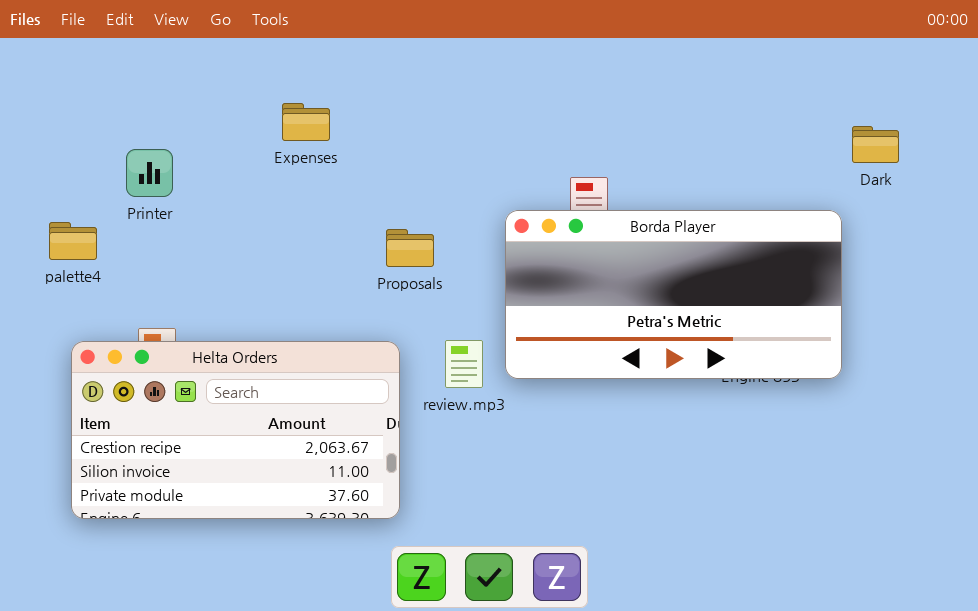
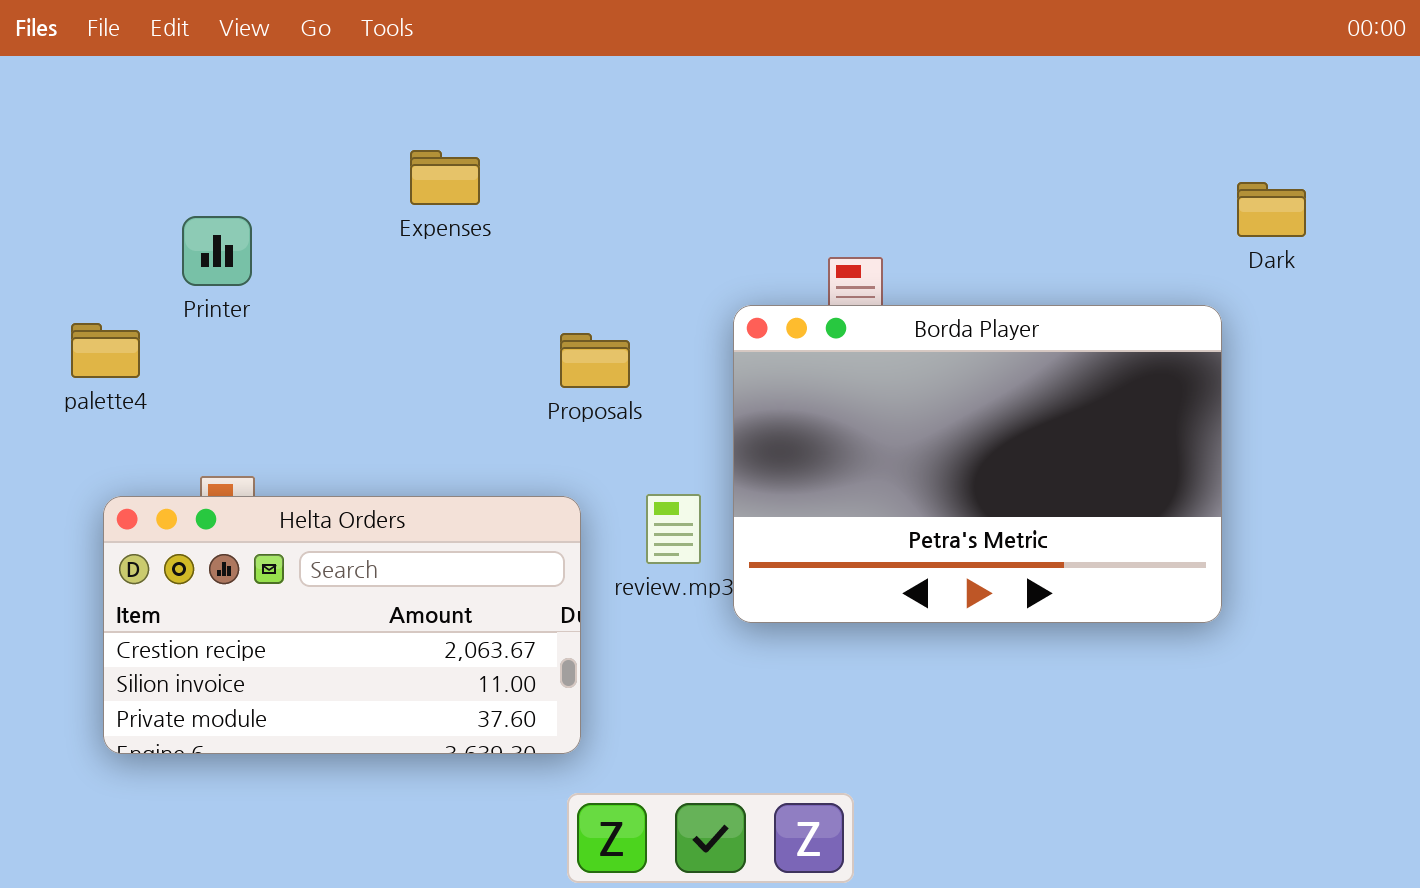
Borda Player: [505,210,842,379] -> [733,305,1222,623], resized

